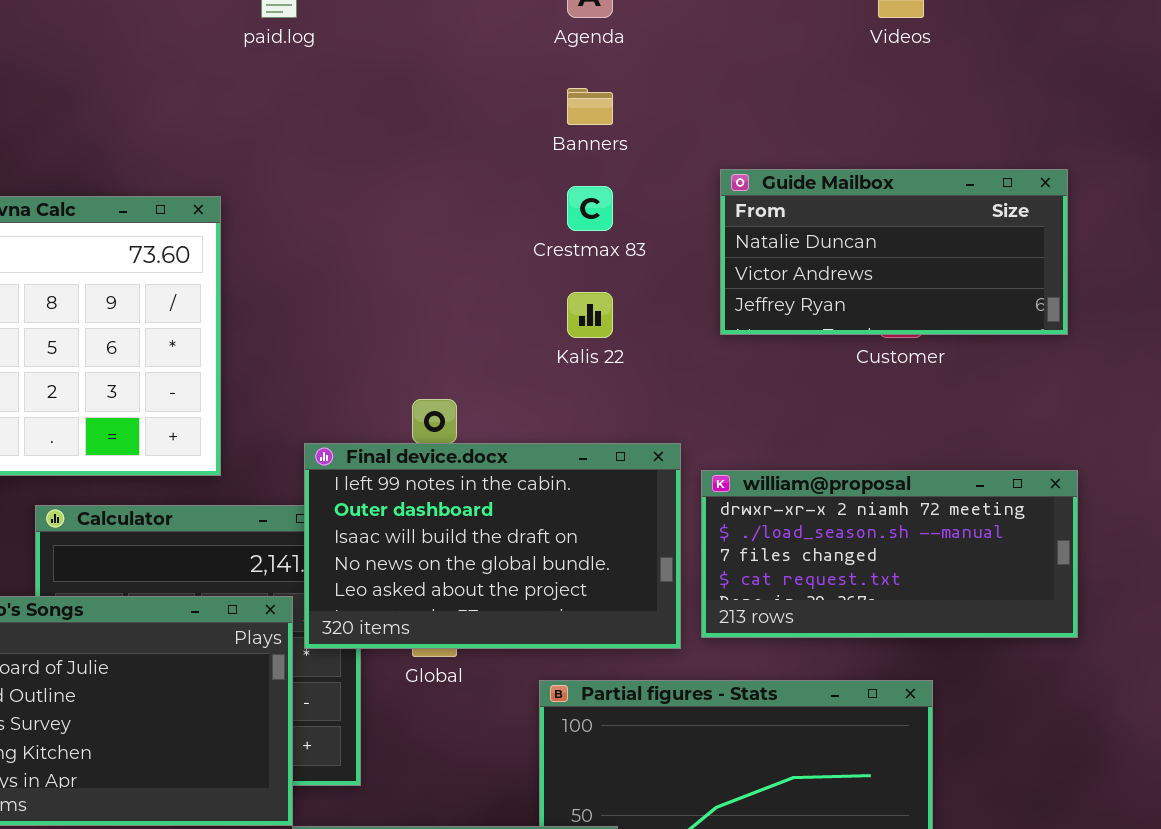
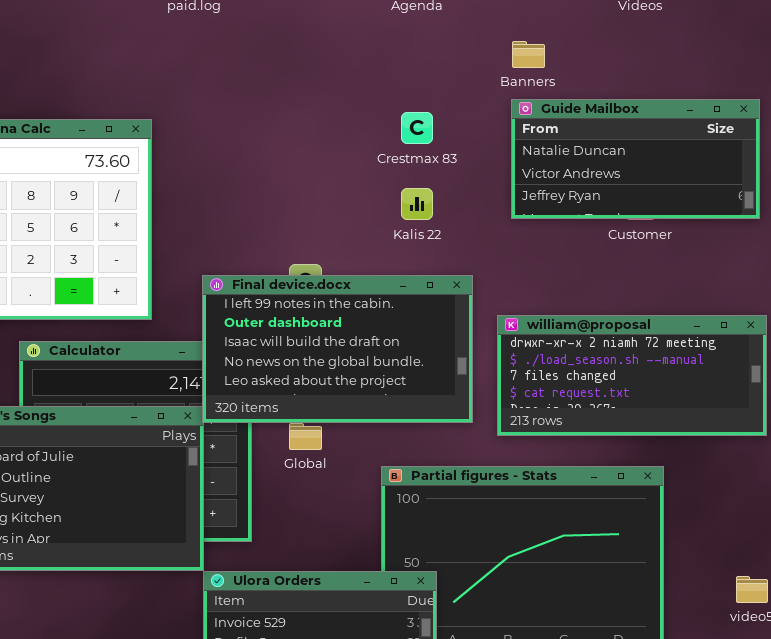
Banners: [567,88,613,125] -> [512,41,545,68], moved
Final device.docx: [304,443,681,649] -> [202,275,473,423], moved

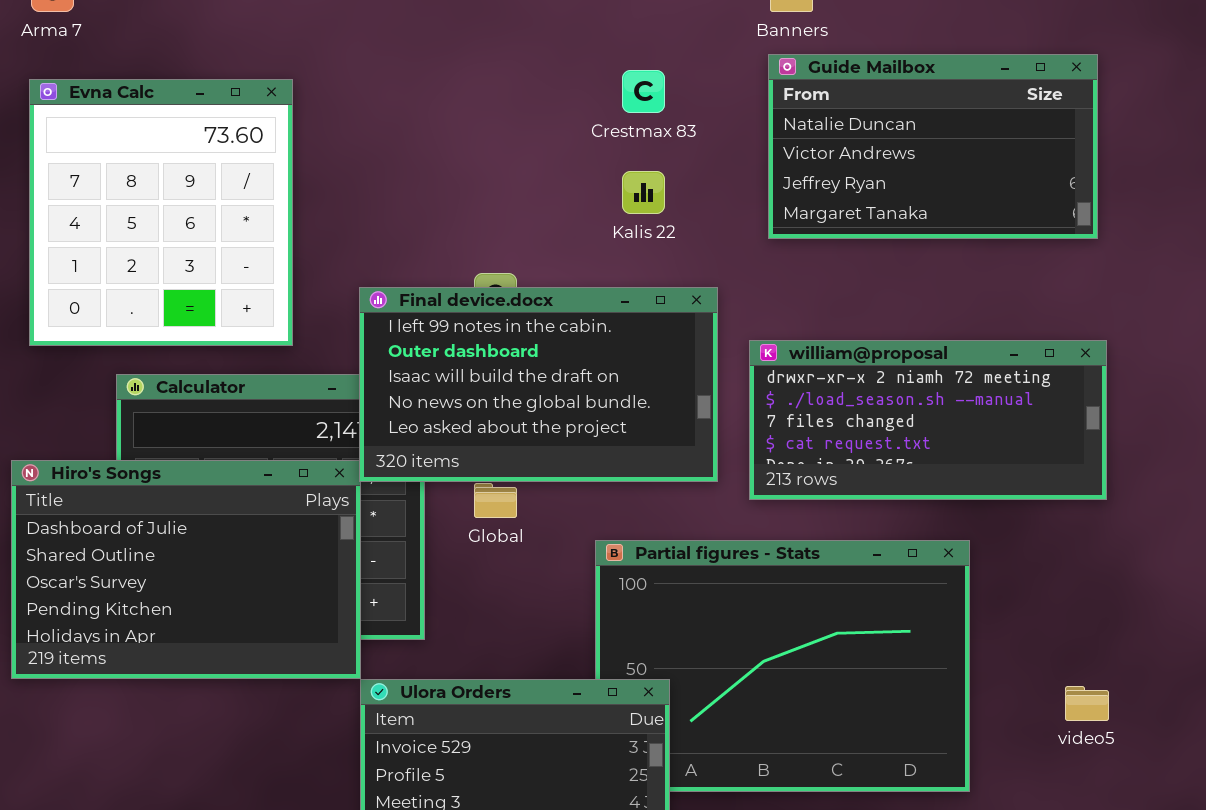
Guide Mailbox: [511,99,760,219] -> [768,54,1098,239], resized

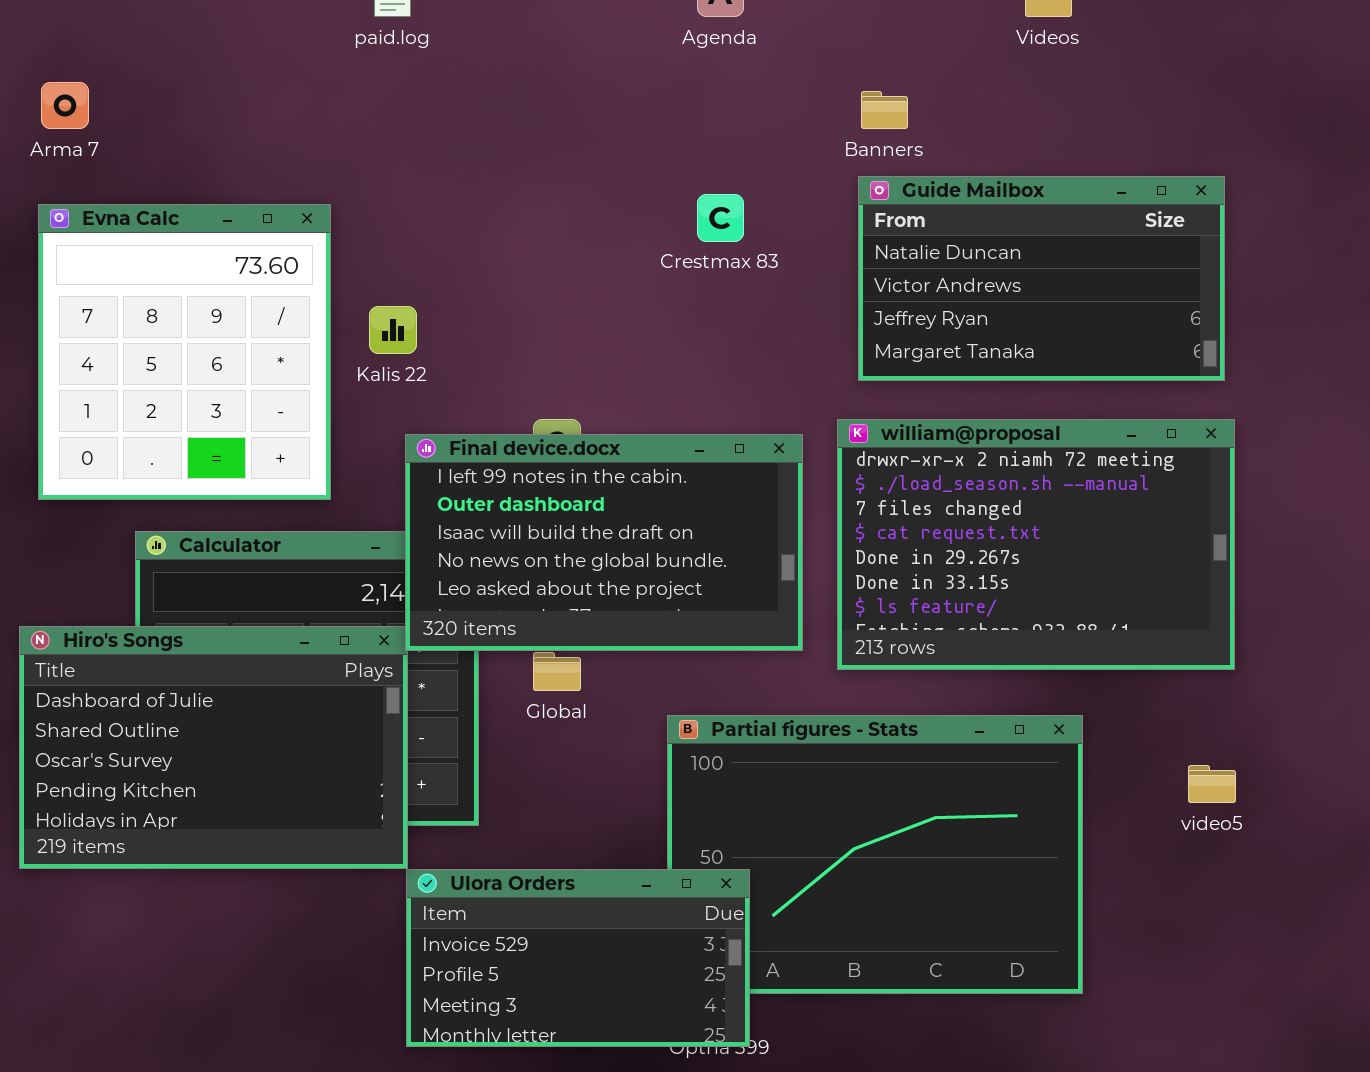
Kalis 22: [622,171,665,214] -> [369,306,417,354], moved
william@proposal: [749,340,1107,500] -> [837,419,1235,670], resized
video5: [1065,686,1109,721] -> [1188,765,1236,803], moved

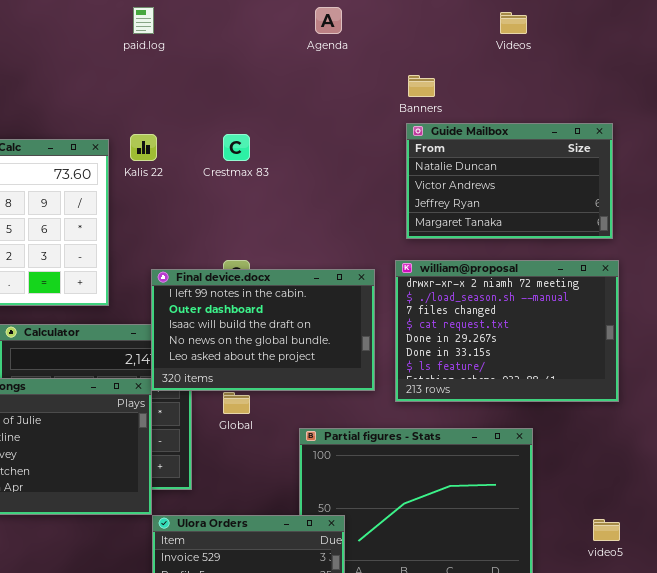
Crestmax 83: [697,194,744,242] -> [223,134,250,161], moved
Kalis 22: [369,306,417,354] -> [130,134,157,161], moved
video5: [1188,765,1236,803] -> [593,519,620,541], moved

